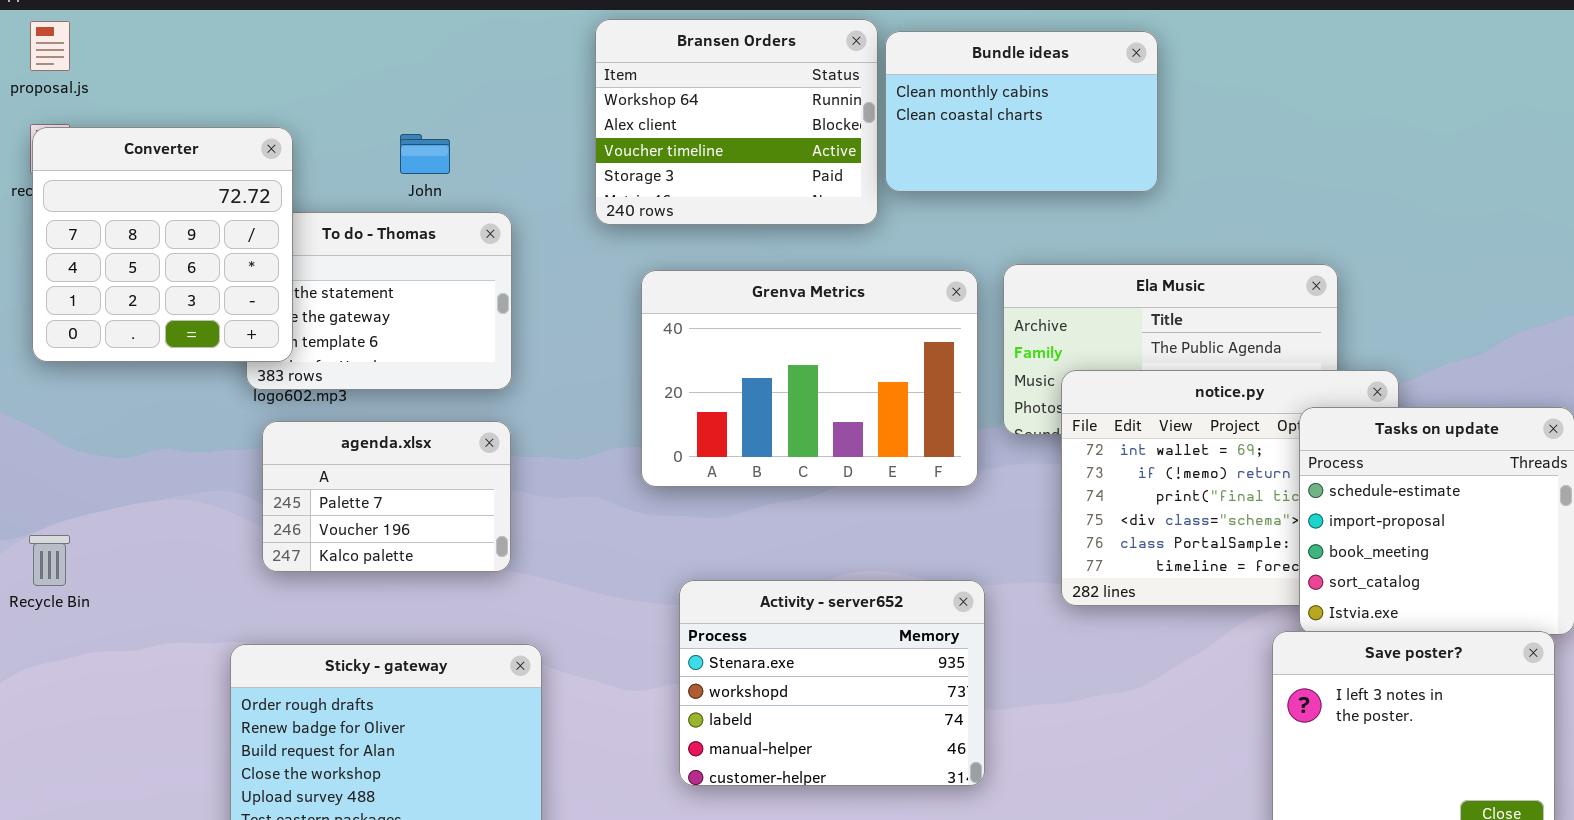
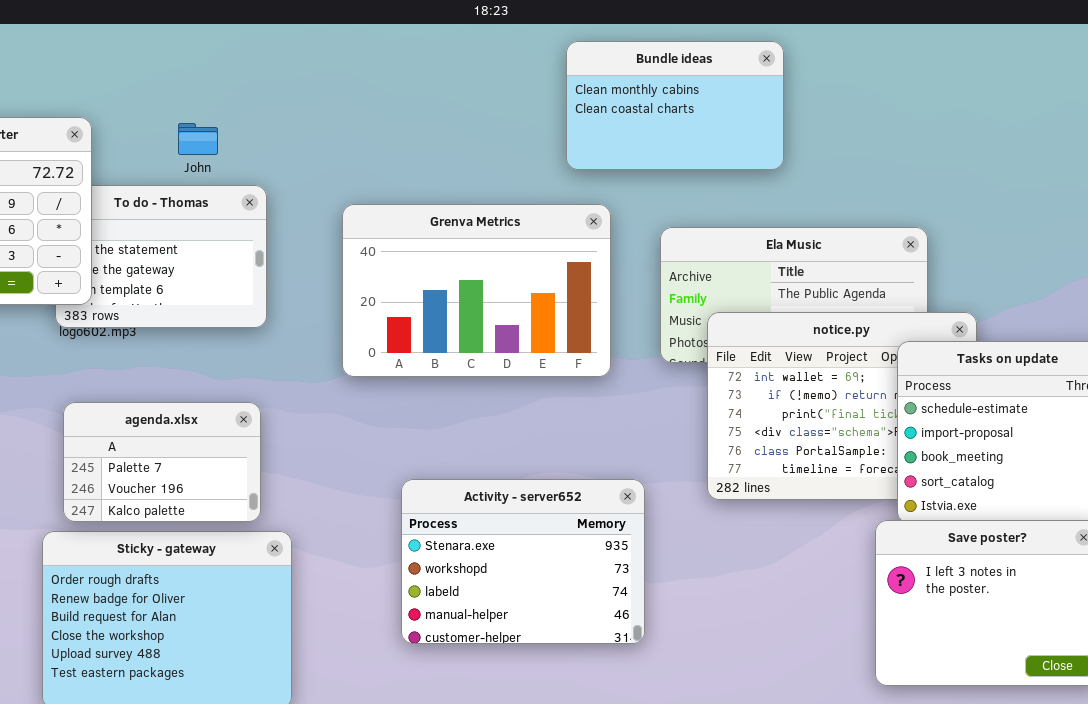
Bransen Orders: [595,19,878,225] -> none, closed
Grenva Metrics: [641,270,978,487] -> [342,204,611,377], moved
agenda.xlsx: [262,421,511,572] -> [63,402,261,522], moved

